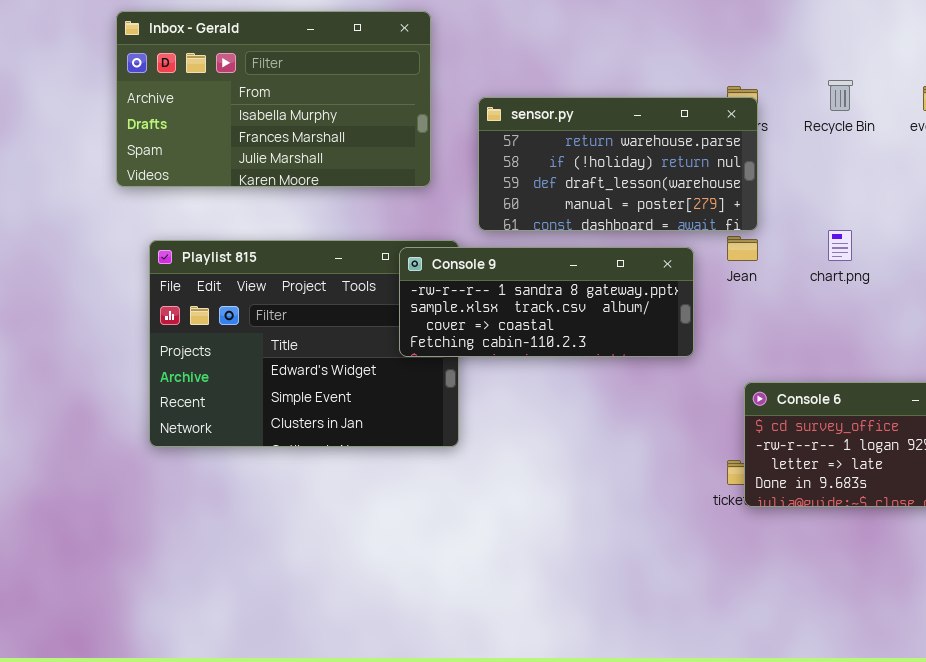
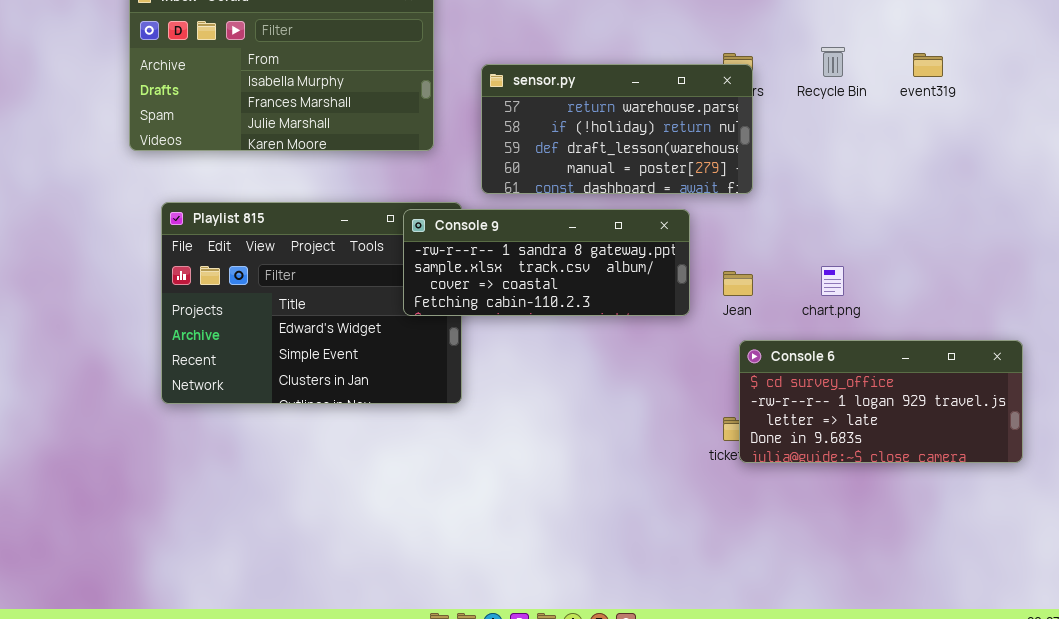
chart.png: [828,230,852,261] -> [821,266,844,296], moved
Jean: [727,236,758,261] -> [723,271,753,296], moved

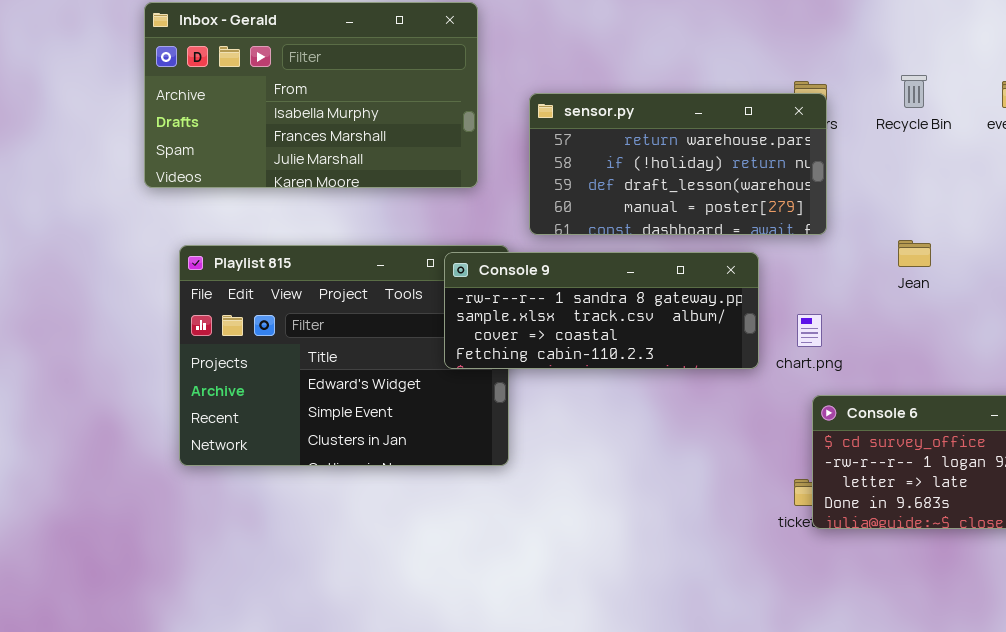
chart.png: [821,266,844,296] -> [797,314,822,347], moved
Jean: [723,271,753,296] -> [898,240,931,267], moved

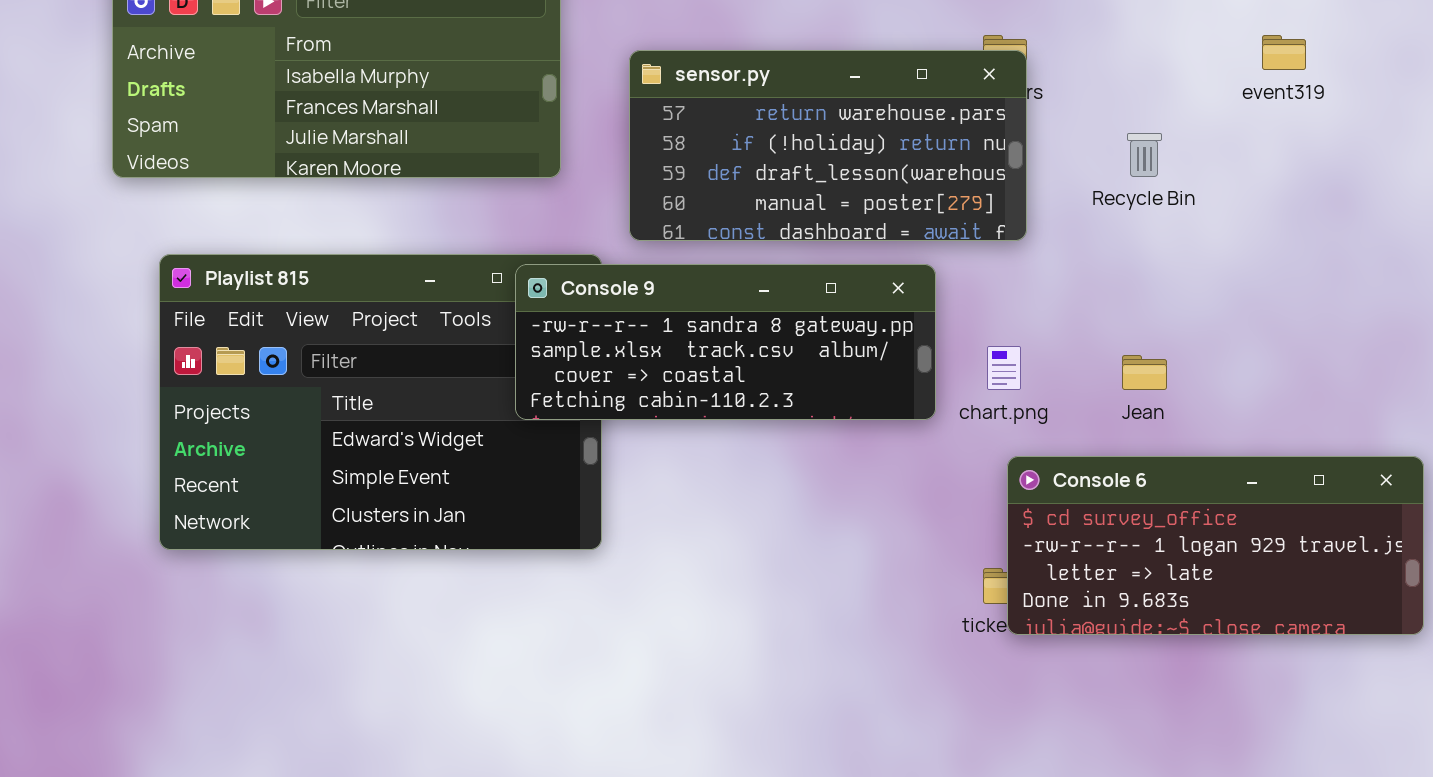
Recycle Bin: [901,75,927,108] -> [1127,133,1162,177], moved
Jean: [898,240,931,267] -> [1122,355,1167,390], moved

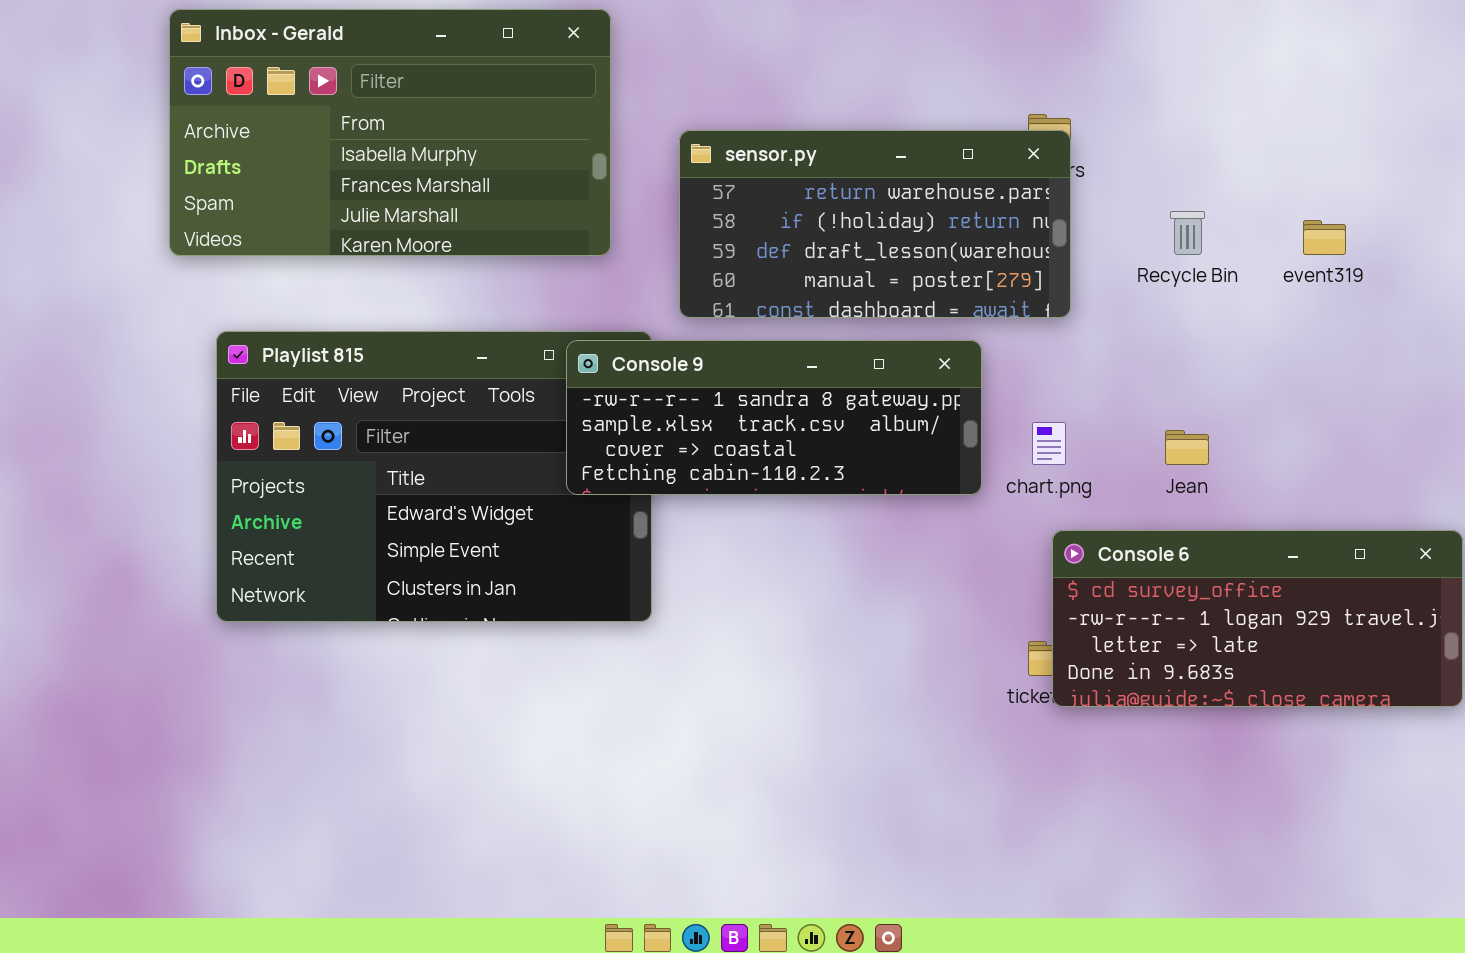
event319: [1262,35,1306,70] -> [1303,220,1346,255], moved

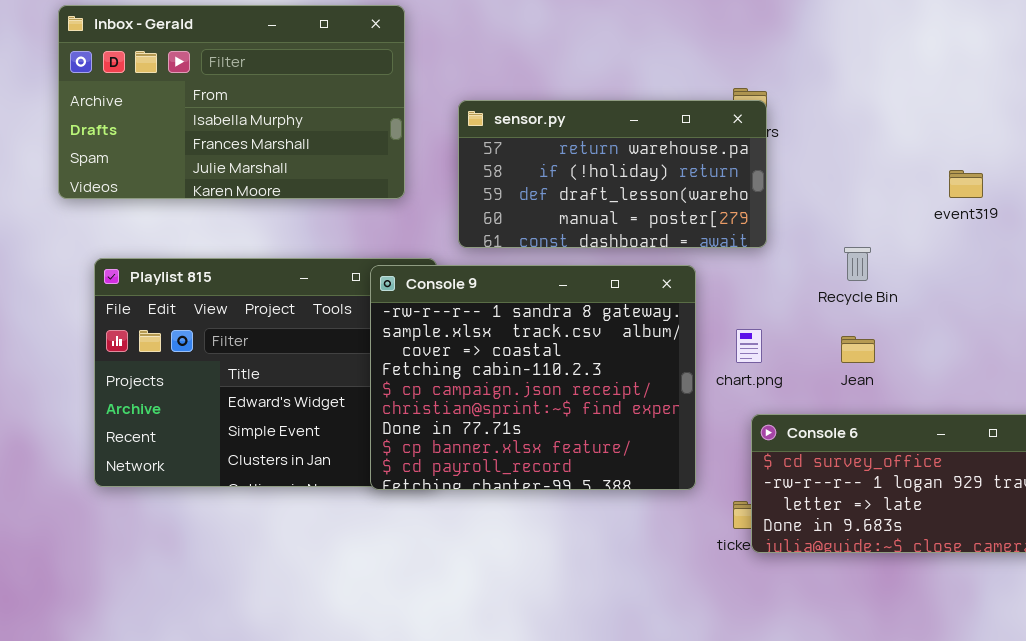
Recycle Bin: [1170,211,1205,255] -> [844,247,871,281], moved
Console 9: [566,340,982,495] -> [370,265,696,490], resized

